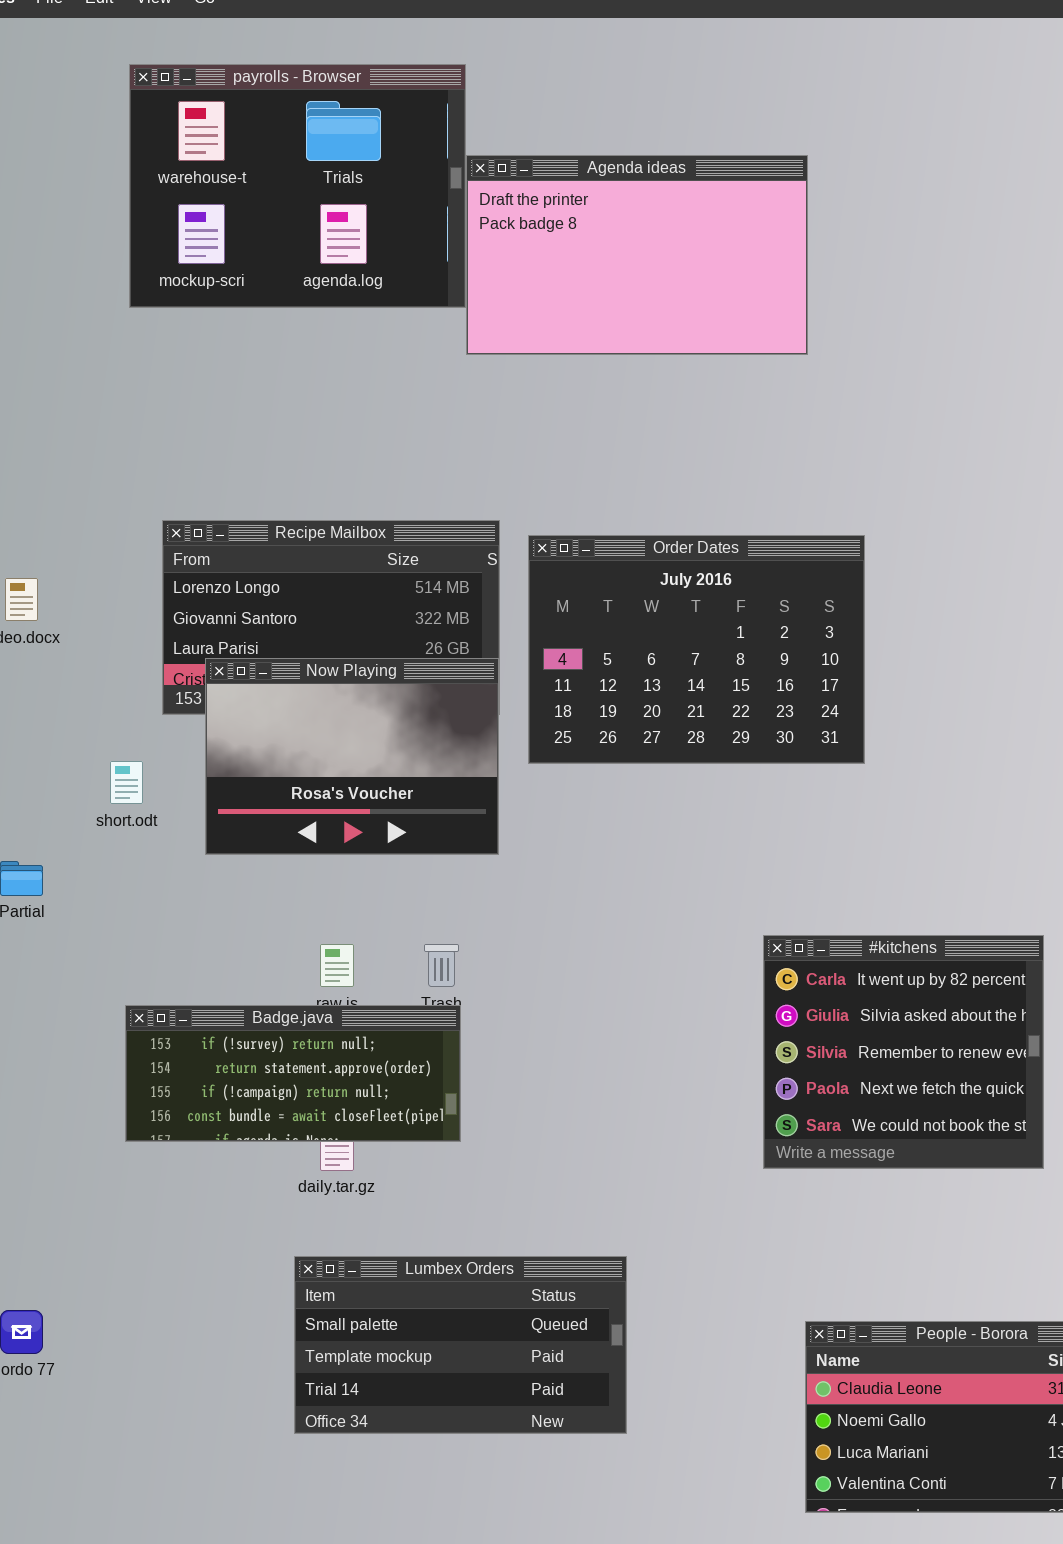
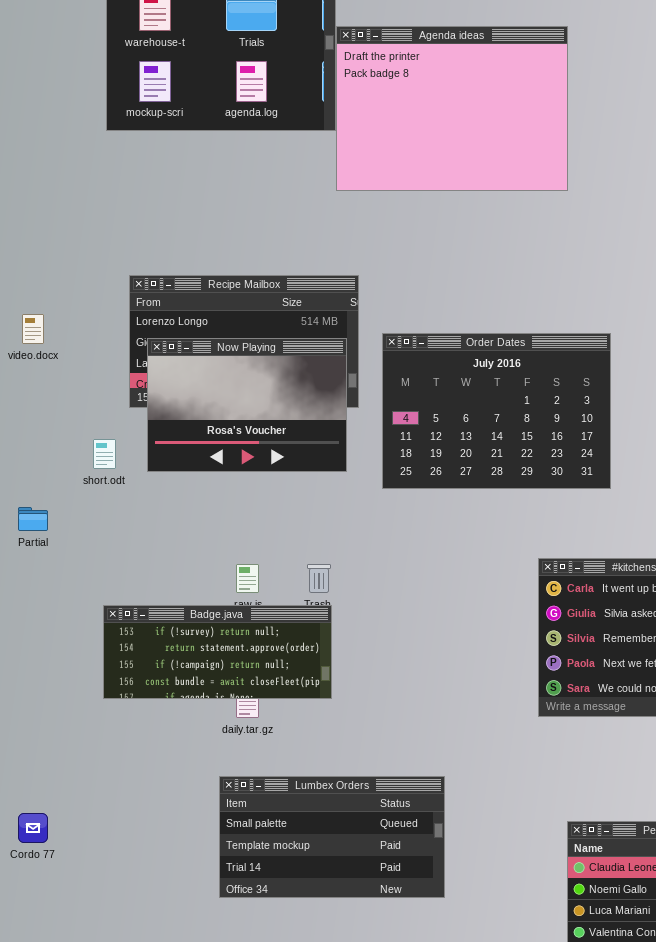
Agenda ideas: [466,155,808,355] -> [336,26,568,191], resized
Order Dates: [528,535,865,764] -> [382,333,611,489], moved
Now Playing: [205,658,499,855] -> [147,338,347,472], moved

